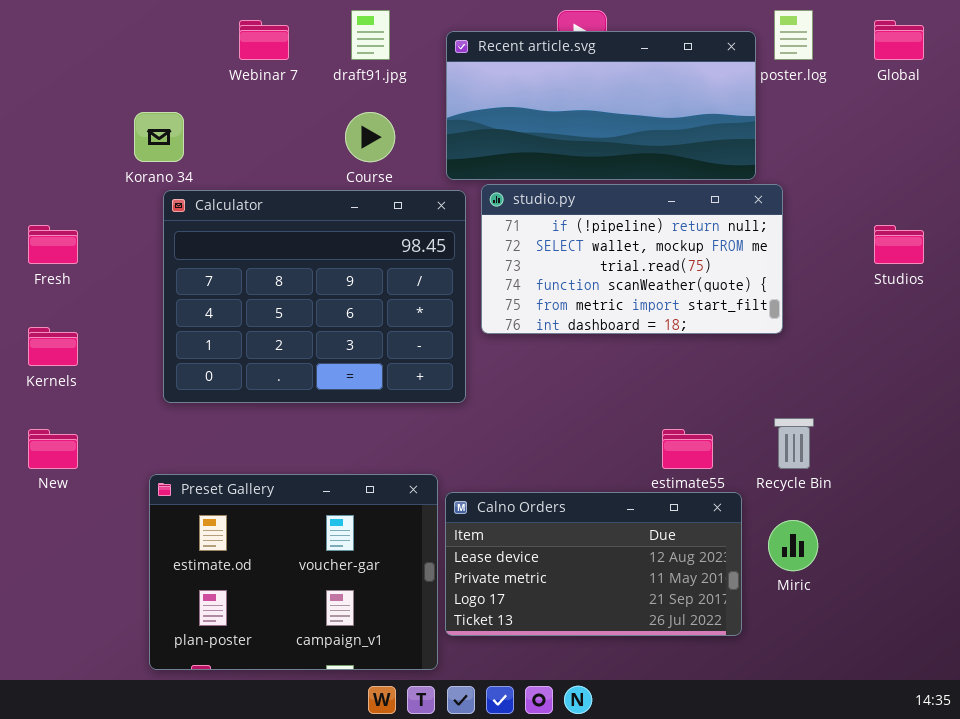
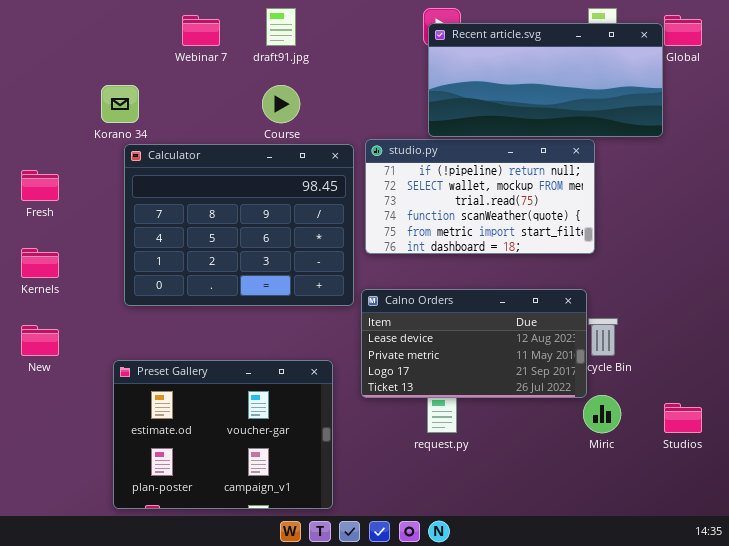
Recent article.svg: [446,31,756,180] -> [428,23,663,137], moved
Studios: [874,225,924,264] -> [664,403,702,433], moved
Calno Orders: [445,492,742,636] -> [361,289,587,398], moved

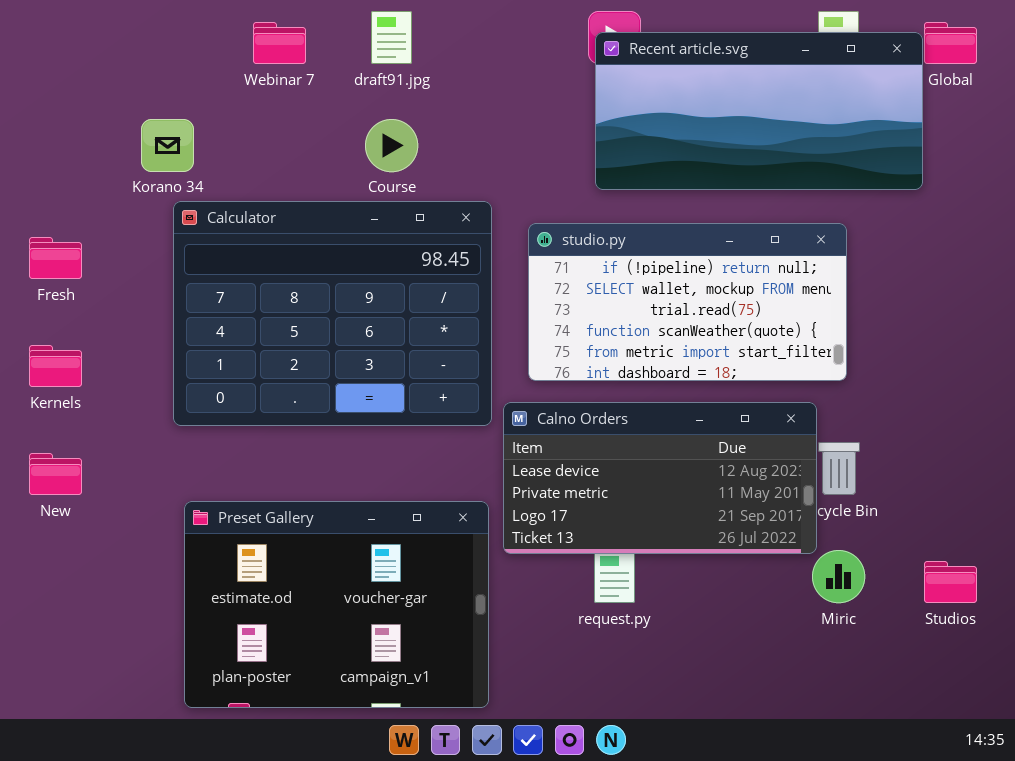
studio.py: [365,139,595,254] -> [528,223,847,381], moved
Preset Gallery: [113,360,333,509] -> [184,501,489,708], moved

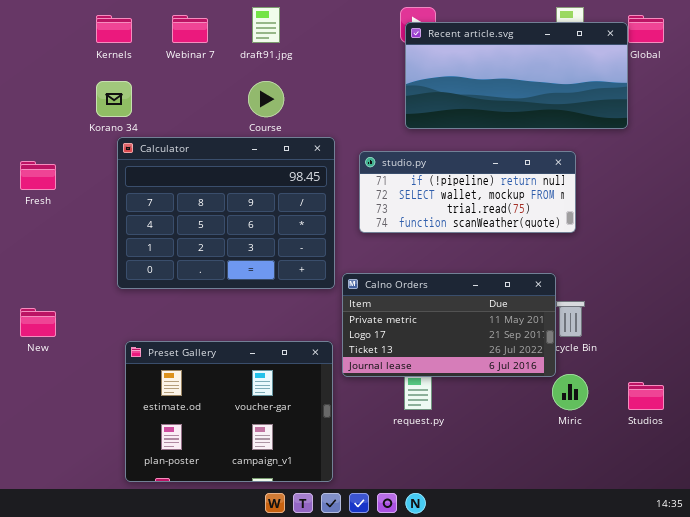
studio.py: [528,223,847,381] -> [359,151,576,233], resized
Kernels: [29,345,82,387] -> [96,15,132,43], moved
Calno Orders: [503,402,817,554] -> [342,273,556,377], scrolled down 1 row

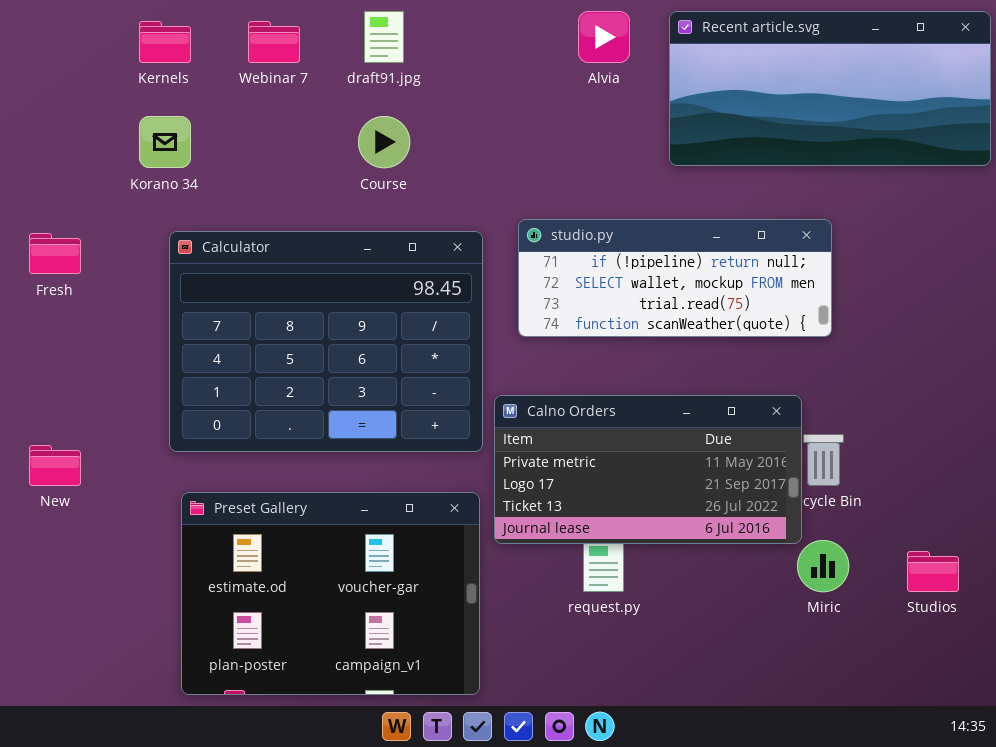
Recent article.svg: [405,22,628,129] -> [669,11,991,166], moved
Calculator: [117,137,335,289] -> [169,231,483,452], moved

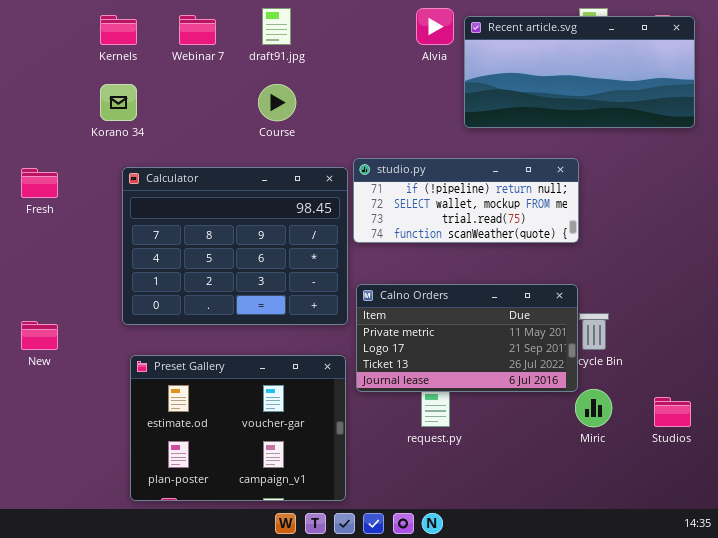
Recent article.svg: [669,11,991,166] -> [464,16,695,128], moved
studio.py: [518,219,832,337] -> [353,158,579,243], moved

